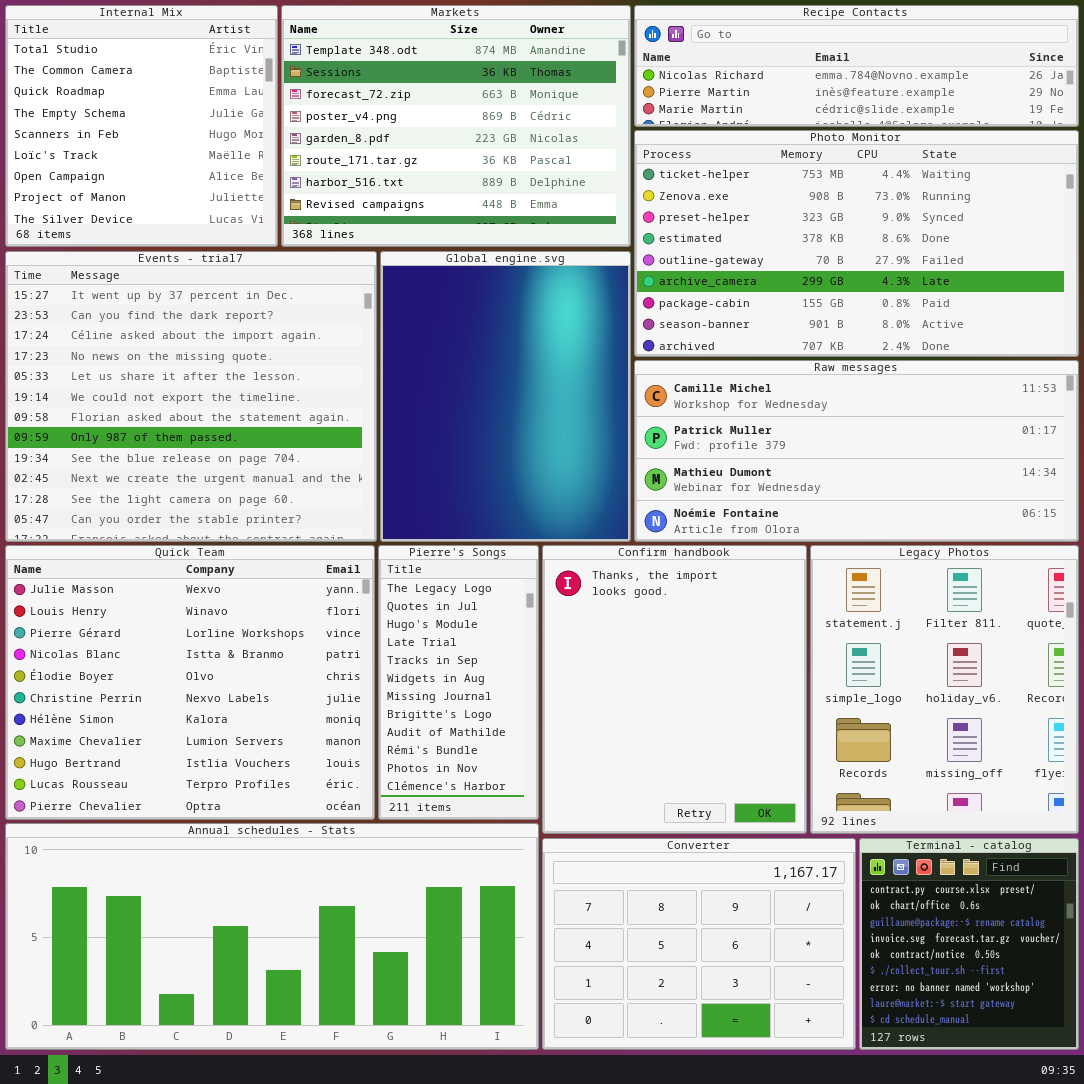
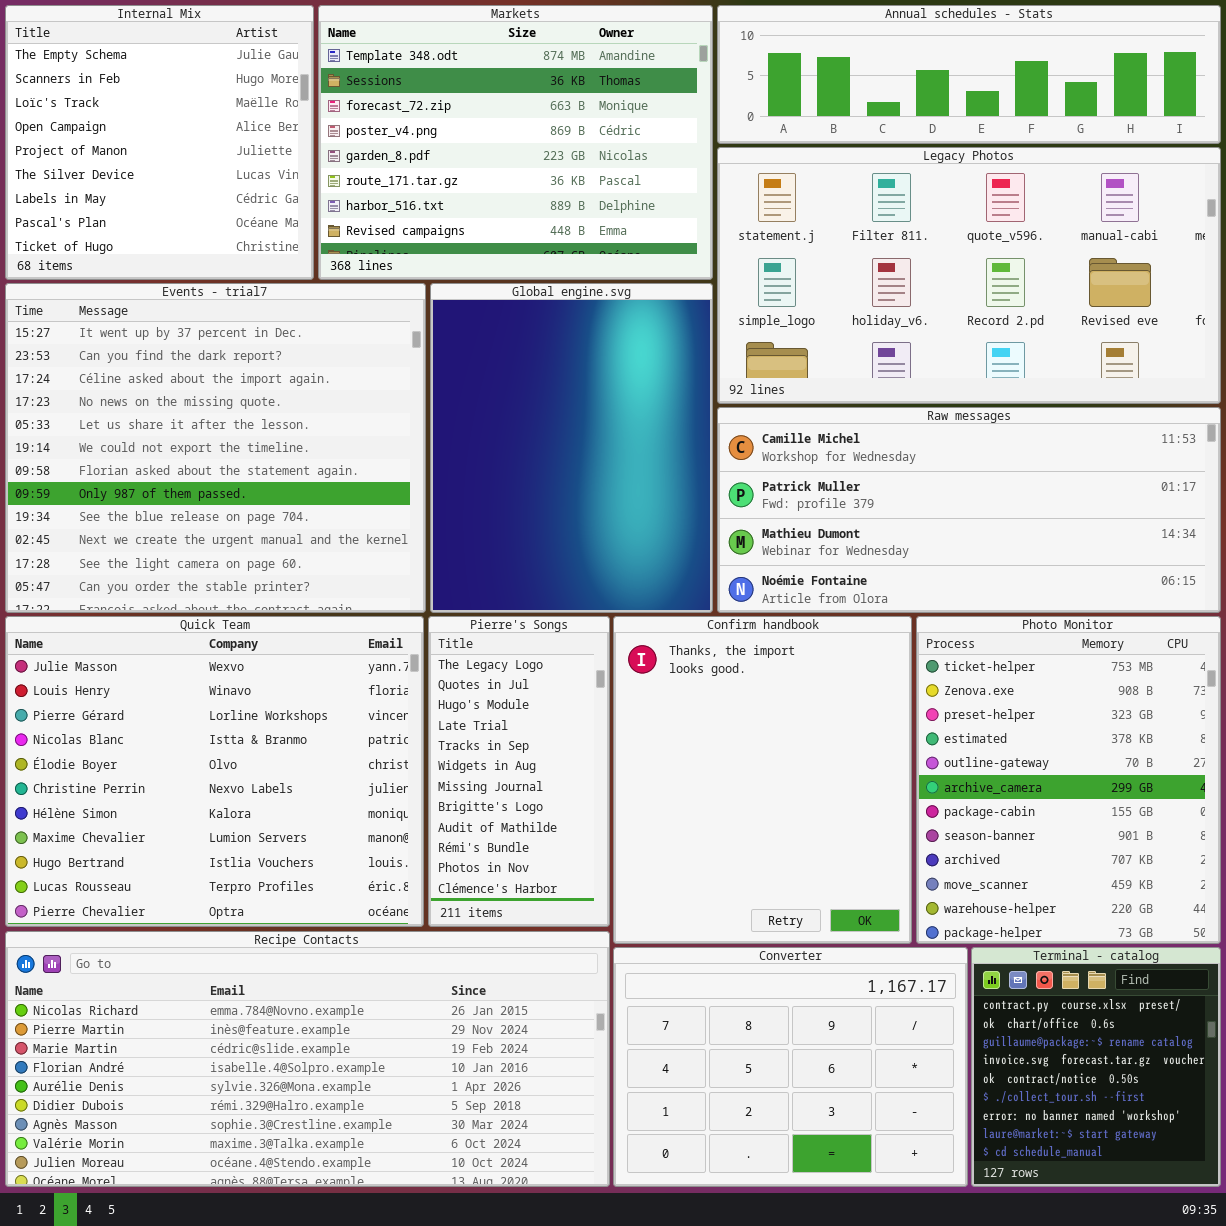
Internal Mix: [5,5,278,247] -> [5,5,314,280], scrolled down 3 rows
Recipe Contacts: [634,5,1079,127] -> [5,931,610,1187], moved, resized
Photo Monitor: [634,130,1079,357] -> [916,616,1221,944], moved, resized
Legacy Photos: [810,545,1079,834] -> [717,147,1221,404], moved, resized
Annual schedules - Stats: [5,823,539,1050] -> [717,5,1221,144], moved, resized

